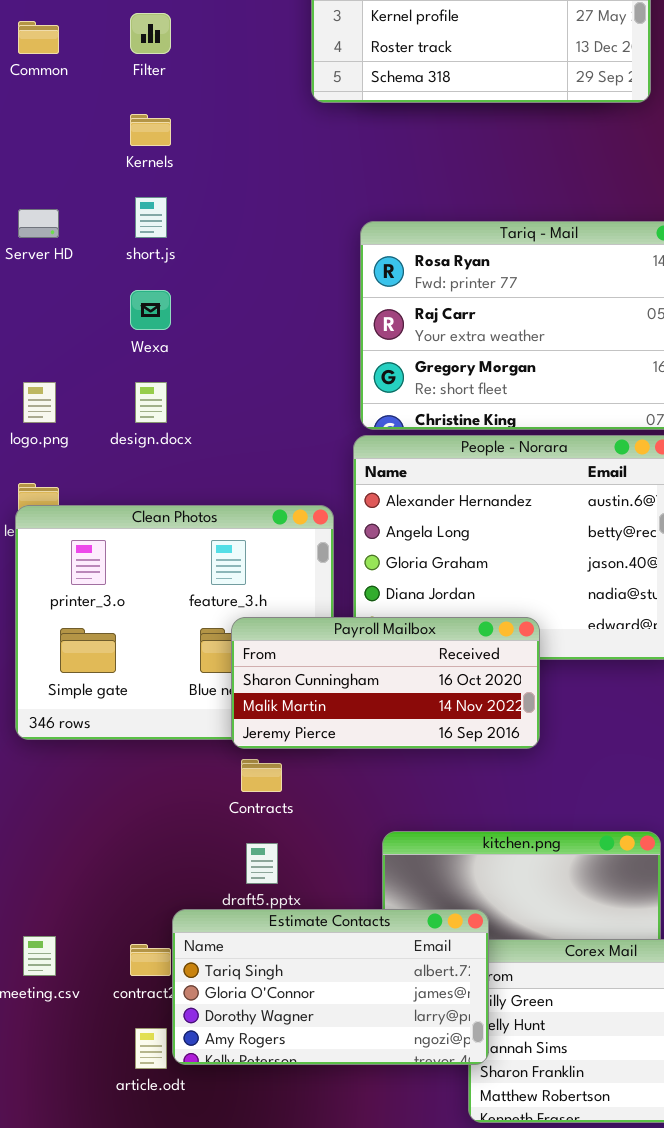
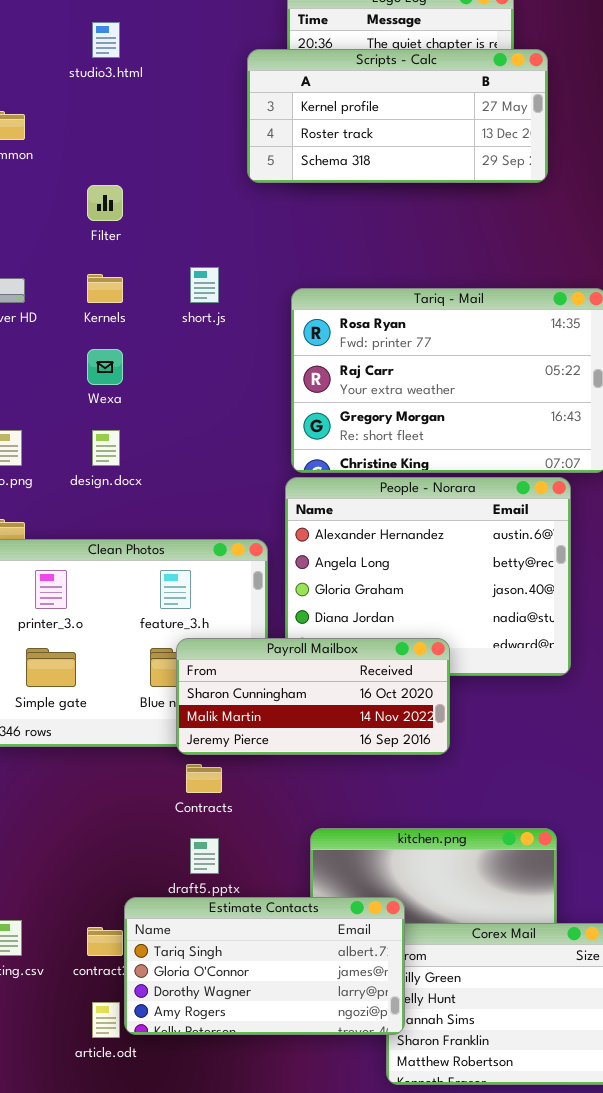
Filter: [130,13,171,54] -> [87,185,123,221], moved
Kernels: [130,114,171,146] -> [87,274,123,303], moved
short.js: [135,197,167,238] -> [190,267,219,303], moved

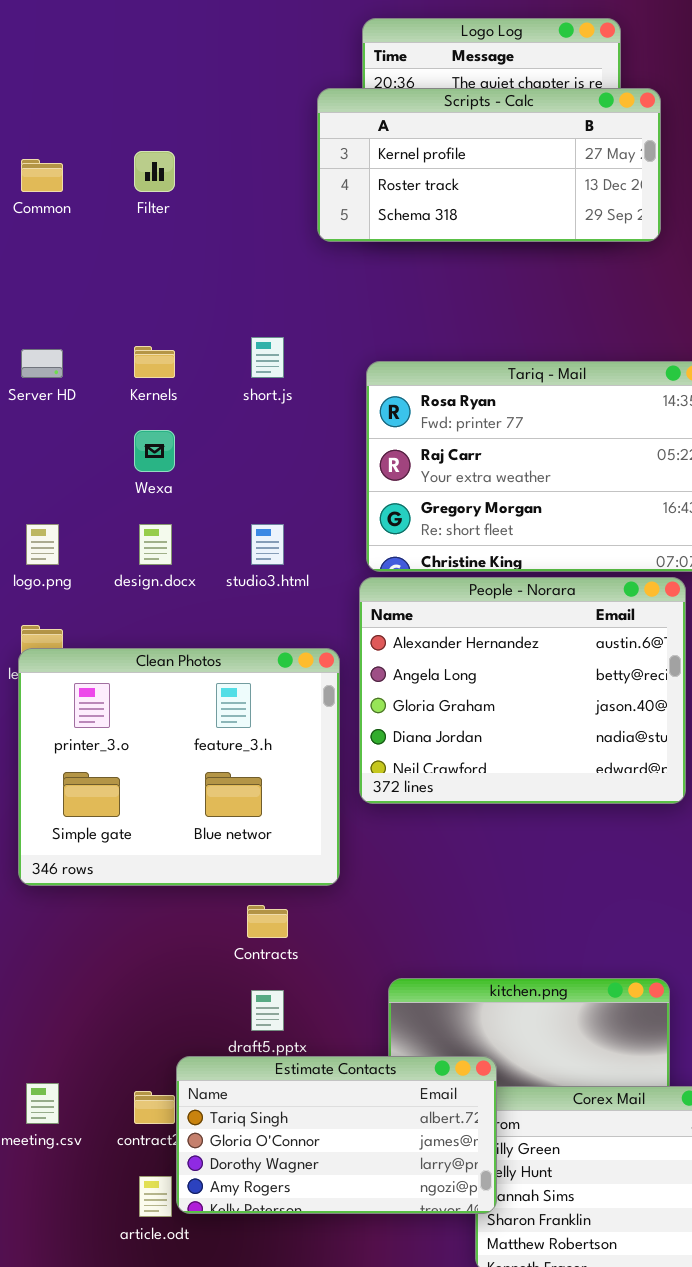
studio3.html: [92,22,120,58] -> [251,524,284,565], moved
Filter: [87,185,123,221] -> [134,151,175,192], moved
Payroll Mailbox: [176,638,450,755] -> none, closed

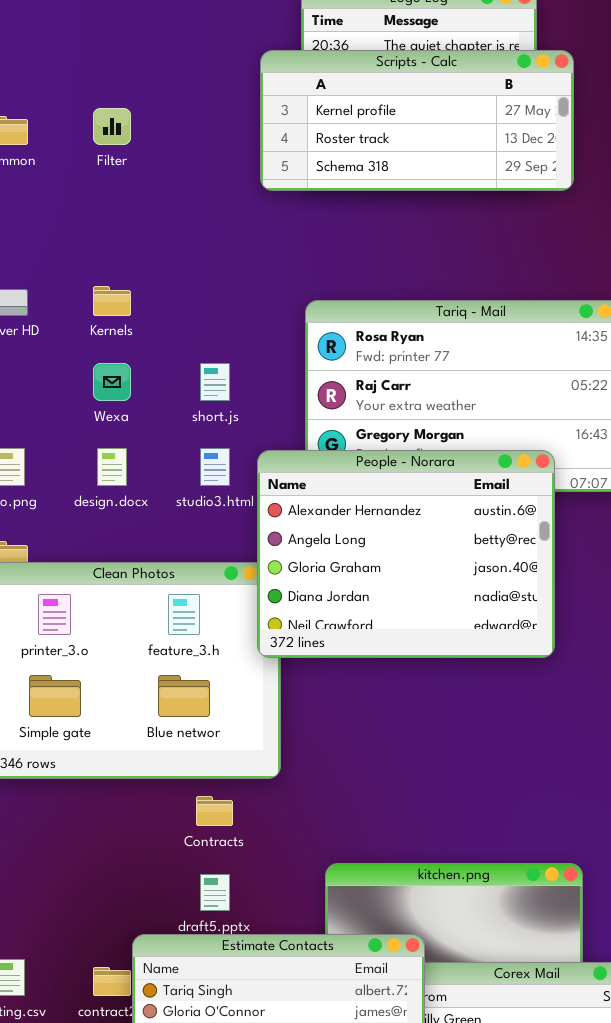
short.js: [251,337,284,378] -> [200,363,230,401], moved
People - Norara: [359,577,686,804] -> [257,450,555,658], moved

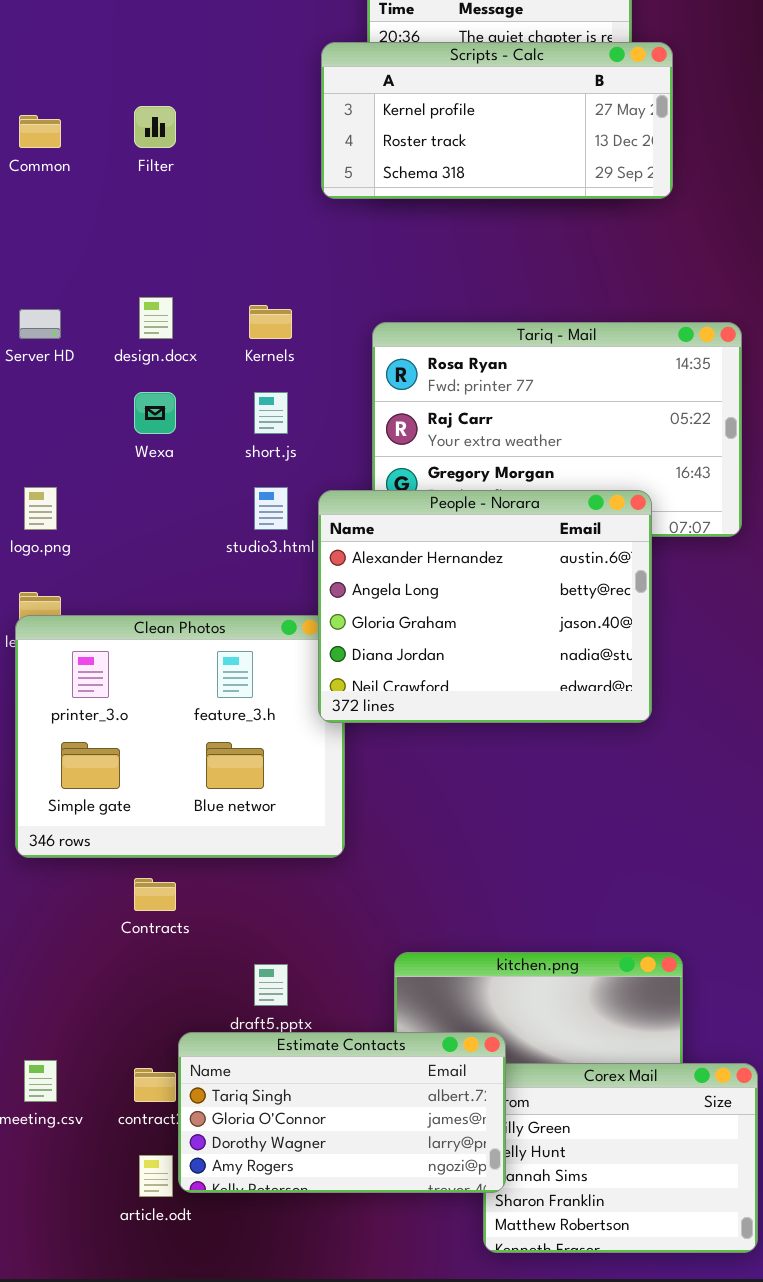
Kernels: [93,286,131,316] -> [249,305,292,339], moved
design.docx: [97,448,127,486] -> [139,297,173,339], moved
Contracts: [196,796,233,826] -> [134,878,176,911], moved

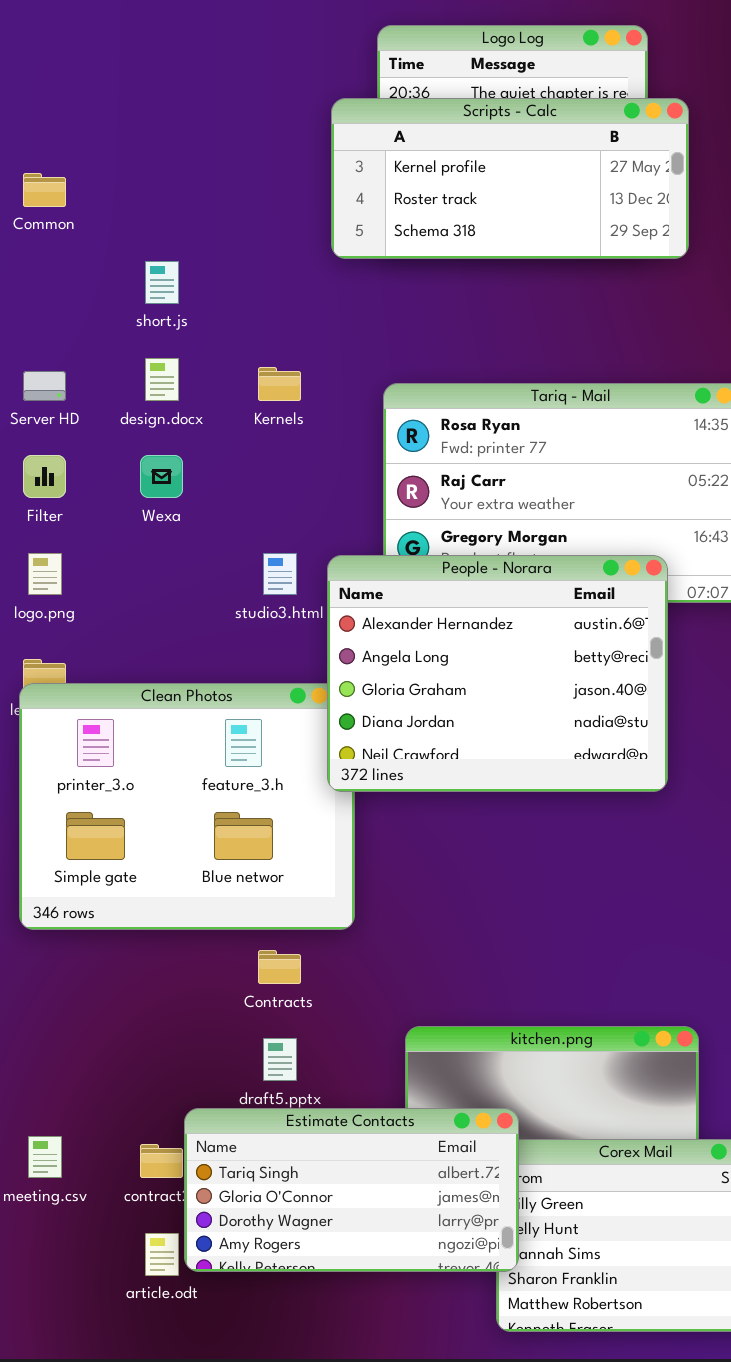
Filter: [134,106,176,148] -> [23,455,66,498], moved
short.js: [254,392,288,434] -> [145,261,179,304], moved
Contracts: [134,878,176,911] -> [258,950,301,984], moved

